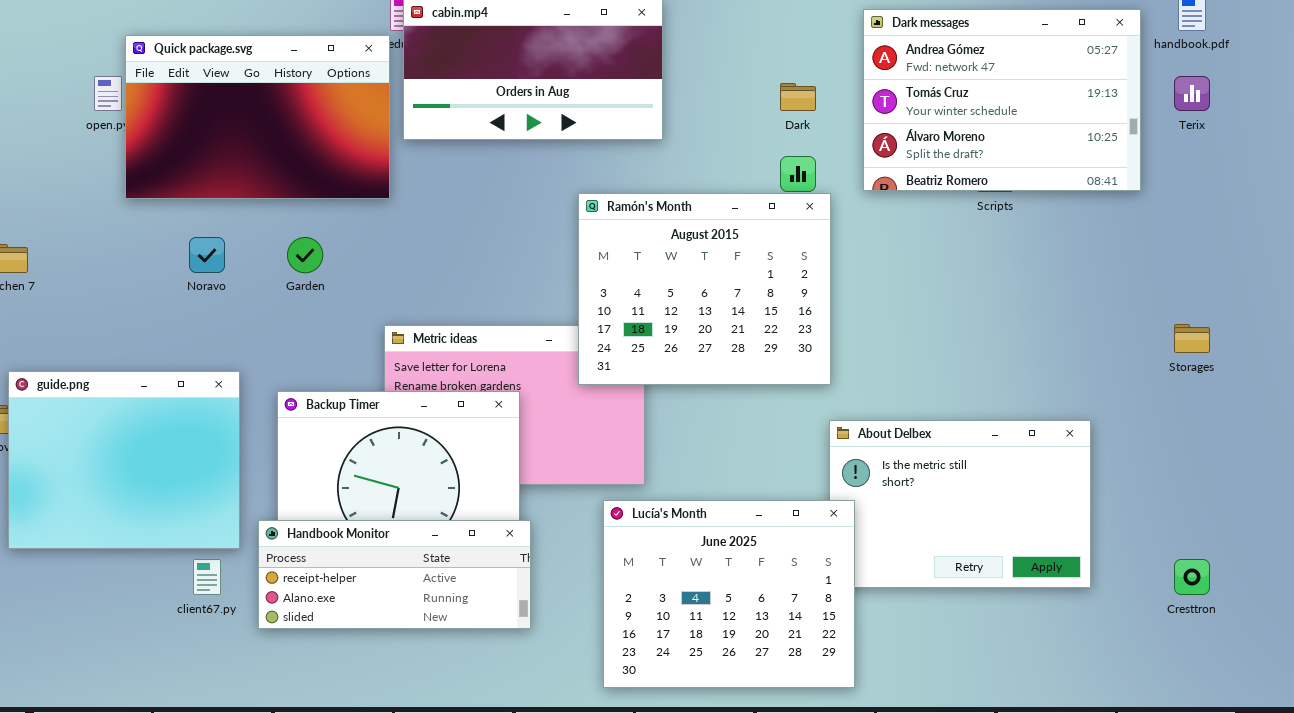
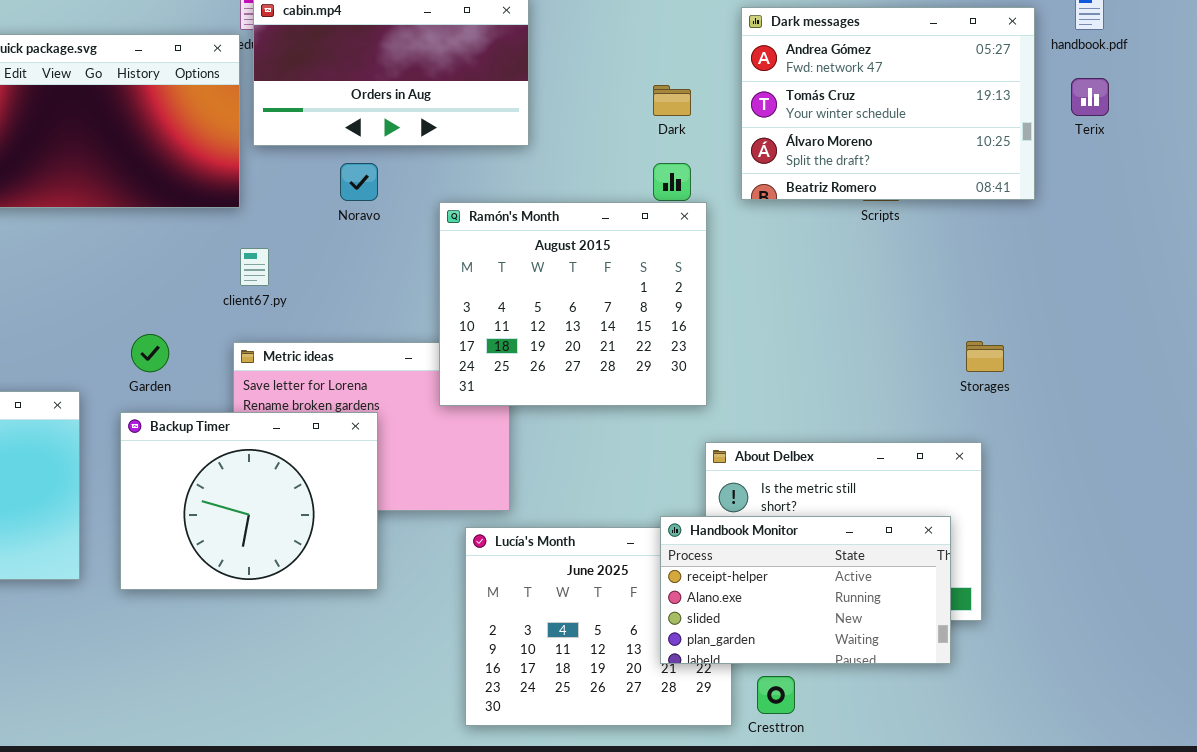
Noravo: [189,237,225,273] -> [340,163,378,201], moved
Garden: [287,237,323,273] -> [131,334,169,372], moved
Storages: [1174,324,1210,353] -> [966,341,1004,372], moved
Handbook Monitor: [258,520,531,629] -> [660,516,951,664], moved, resized
client67.py: [193,559,221,595] -> [240,248,269,286], moved
Cresttron: [1174,559,1210,595] -> [757,676,795,714], moved

